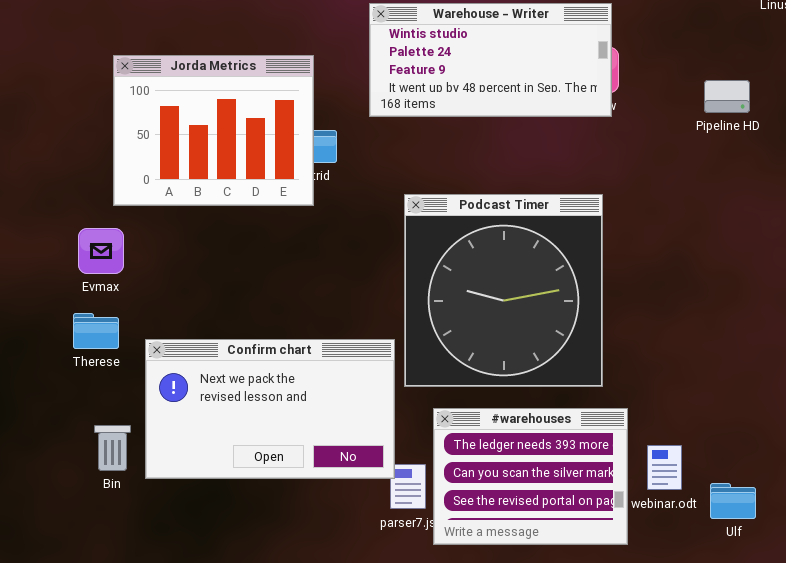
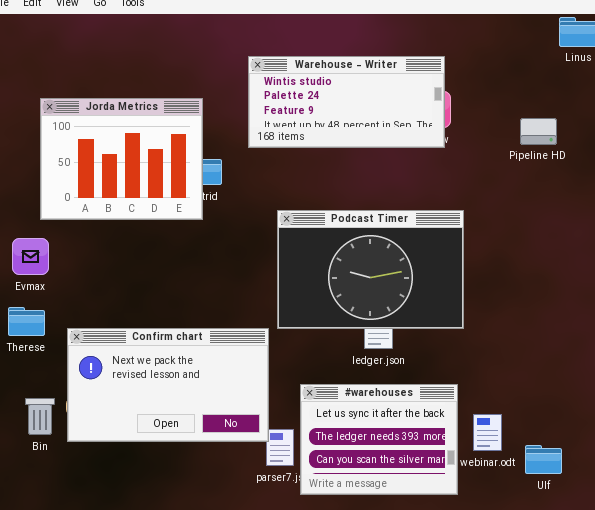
Podcast Timer: [404,194,603,387] -> [277,210,464,329], resized
#warehouses: [433,408,628,545] -> [300,384,458,495], scrolled up 1 row

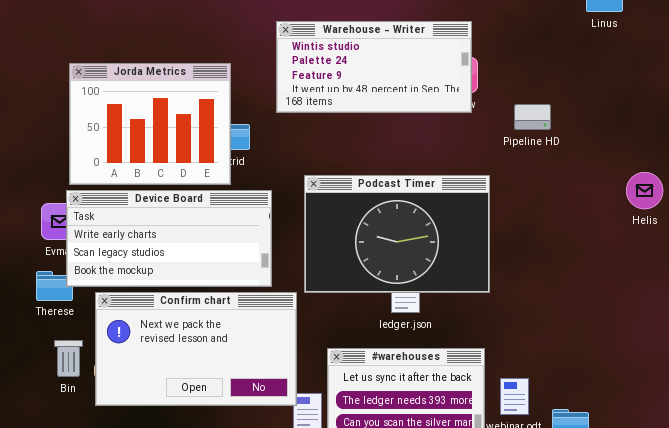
Pipeline HD: [520,118,557,145] -> [514,104,551,130], moved
Device Board: none -> [66,190,272,287], opened
Bin: [25,398,55,435] -> [54,340,83,377], moved

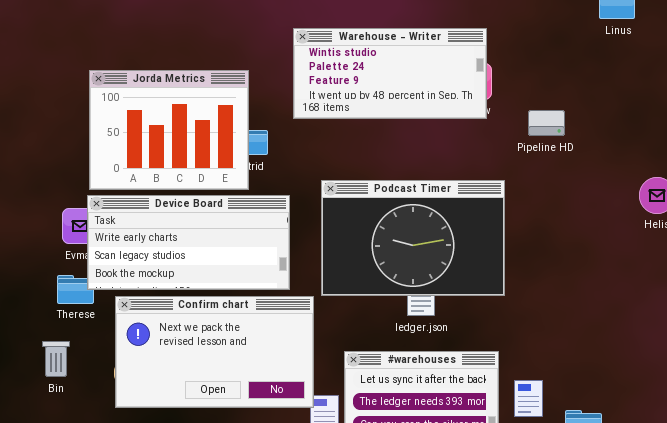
Bin: [54,340,83,377] -> [42,341,70,377], moved

